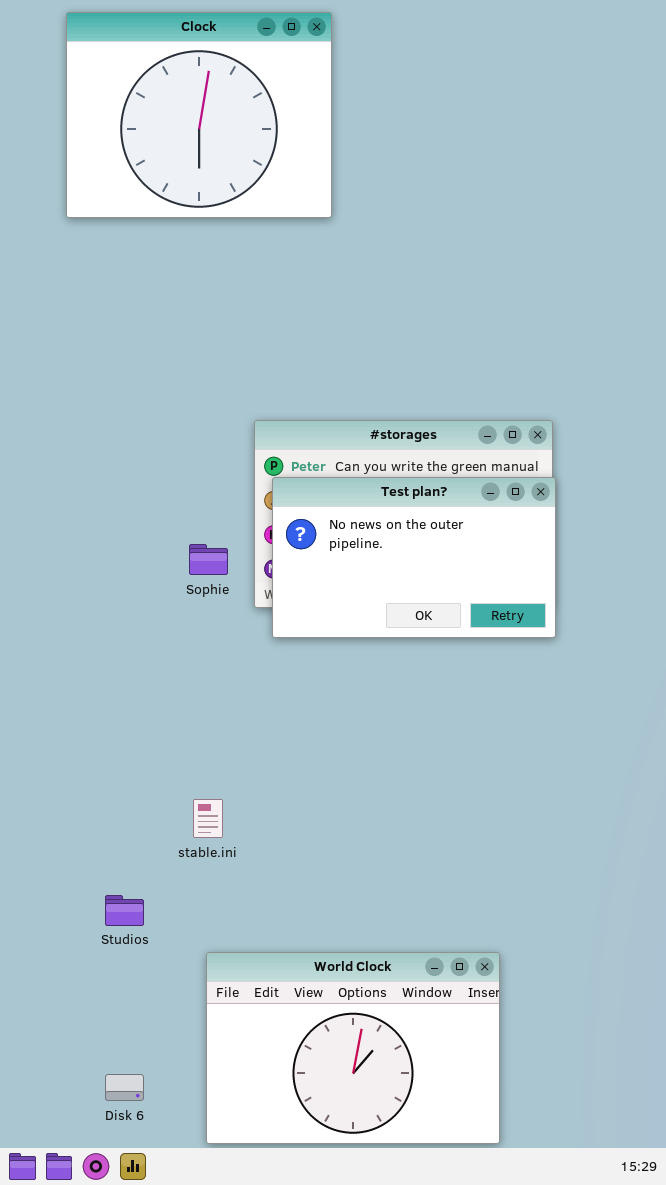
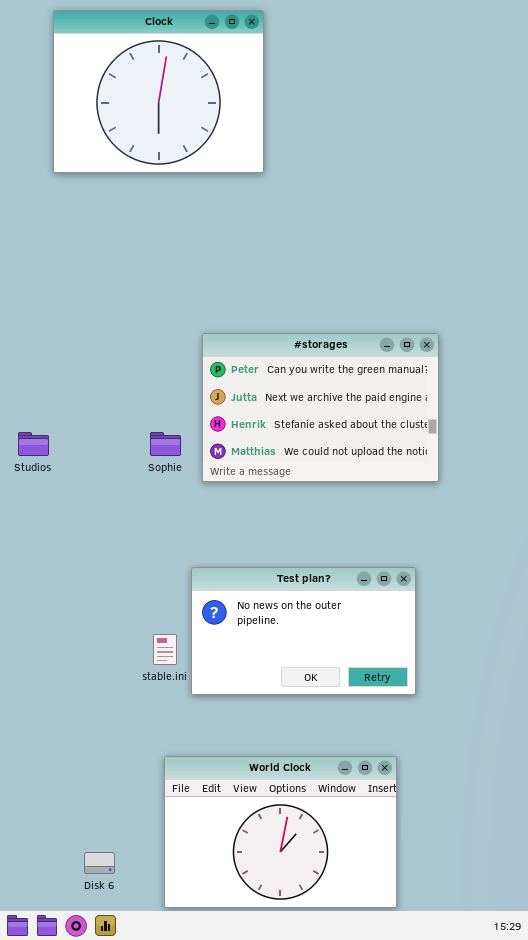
Test plan?: [272,477,556,638] -> [191,567,416,695], moved
Studios: [105,895,144,926] -> [18,432,49,456], moved

